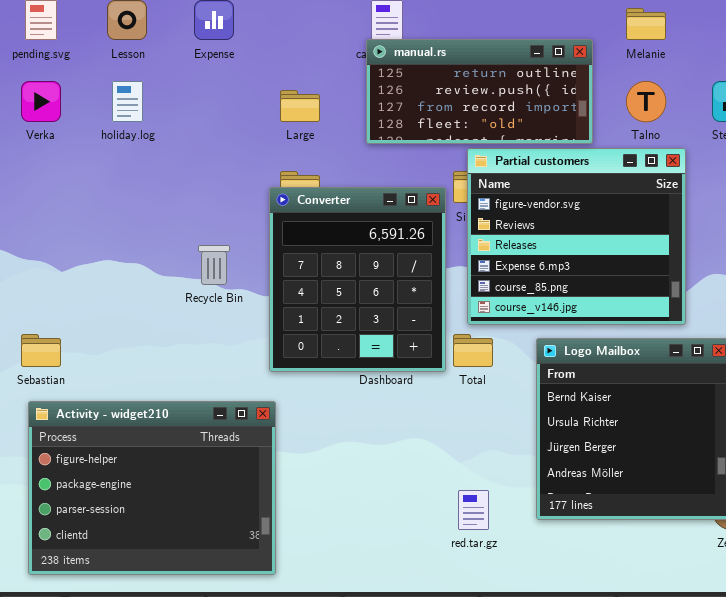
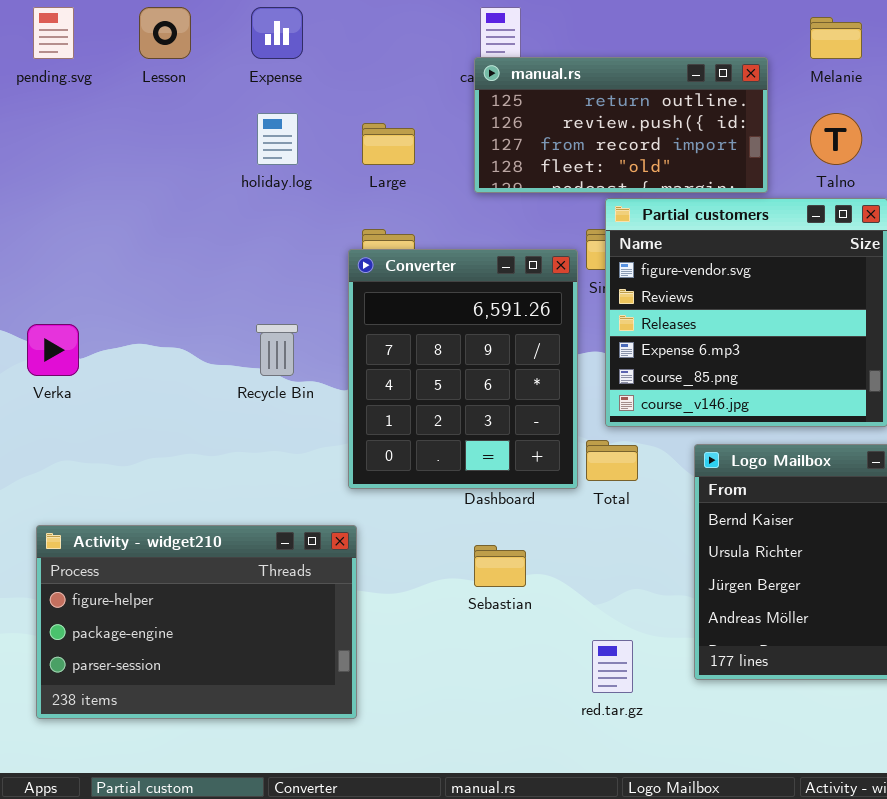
Verka: [21,81,61,122] -> [27,324,79,376], moved
holiday.log: [112,81,143,122] -> [257,113,298,165], moved
Sebastian: [21,334,61,367] -> [474,545,526,587], moved
Activity - widget210: [28,401,276,575] -> [36,525,357,719], resized

